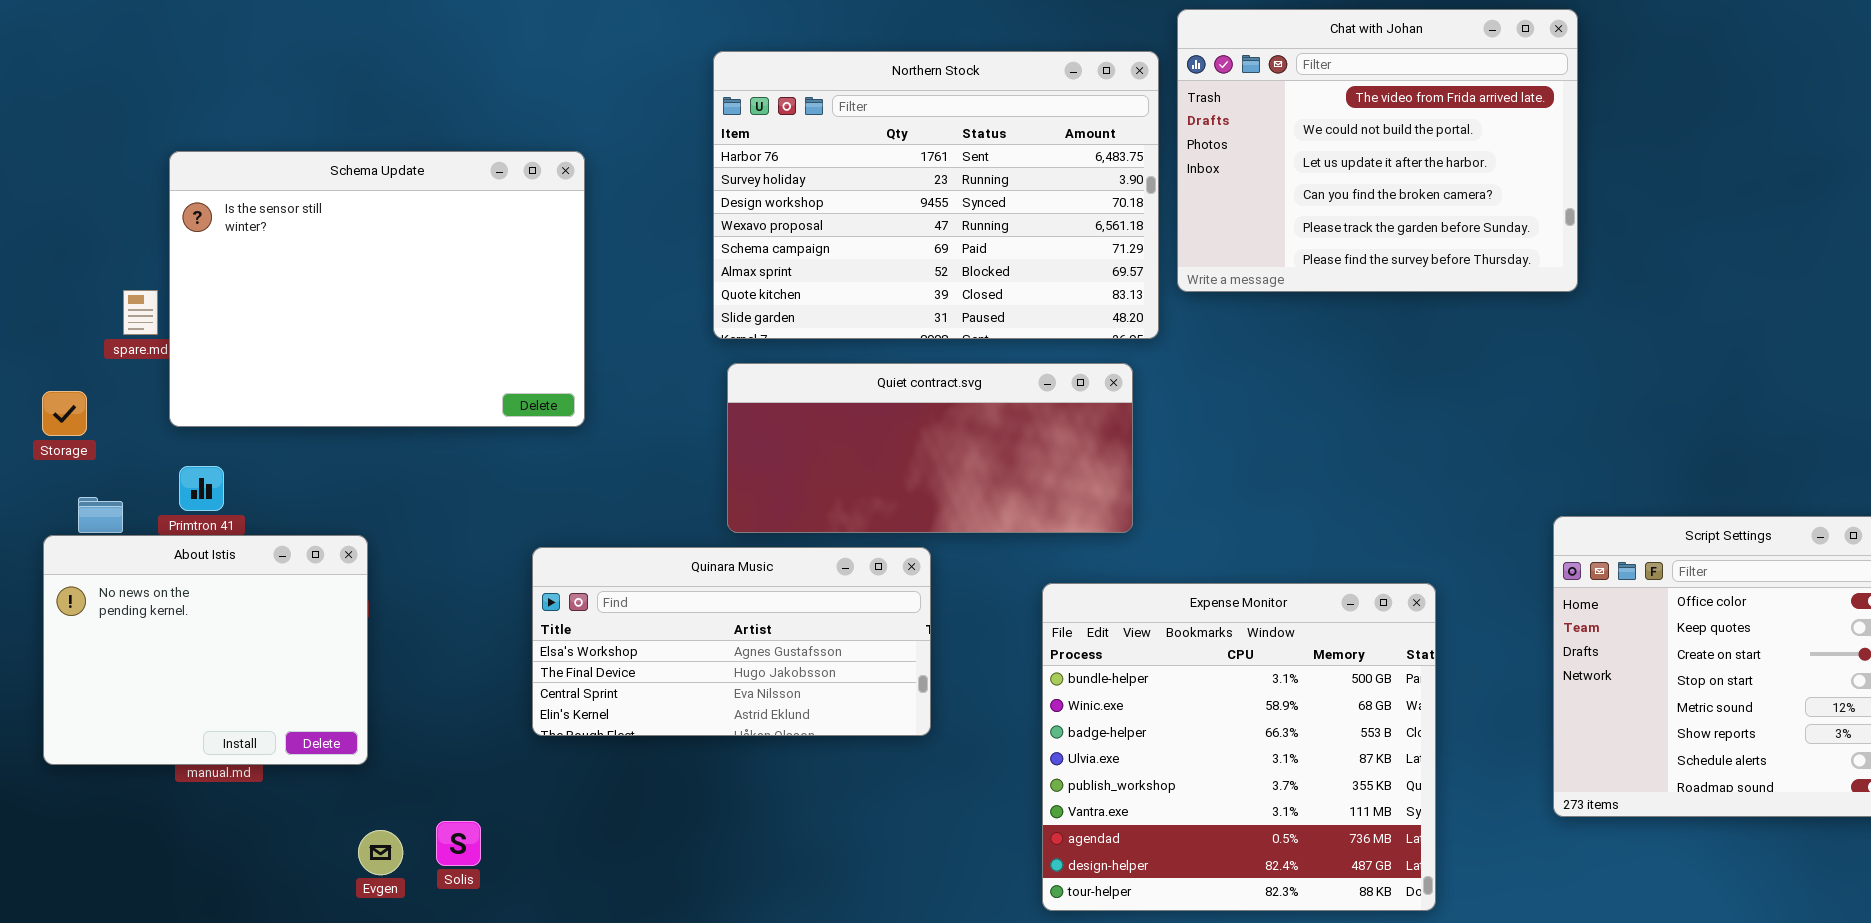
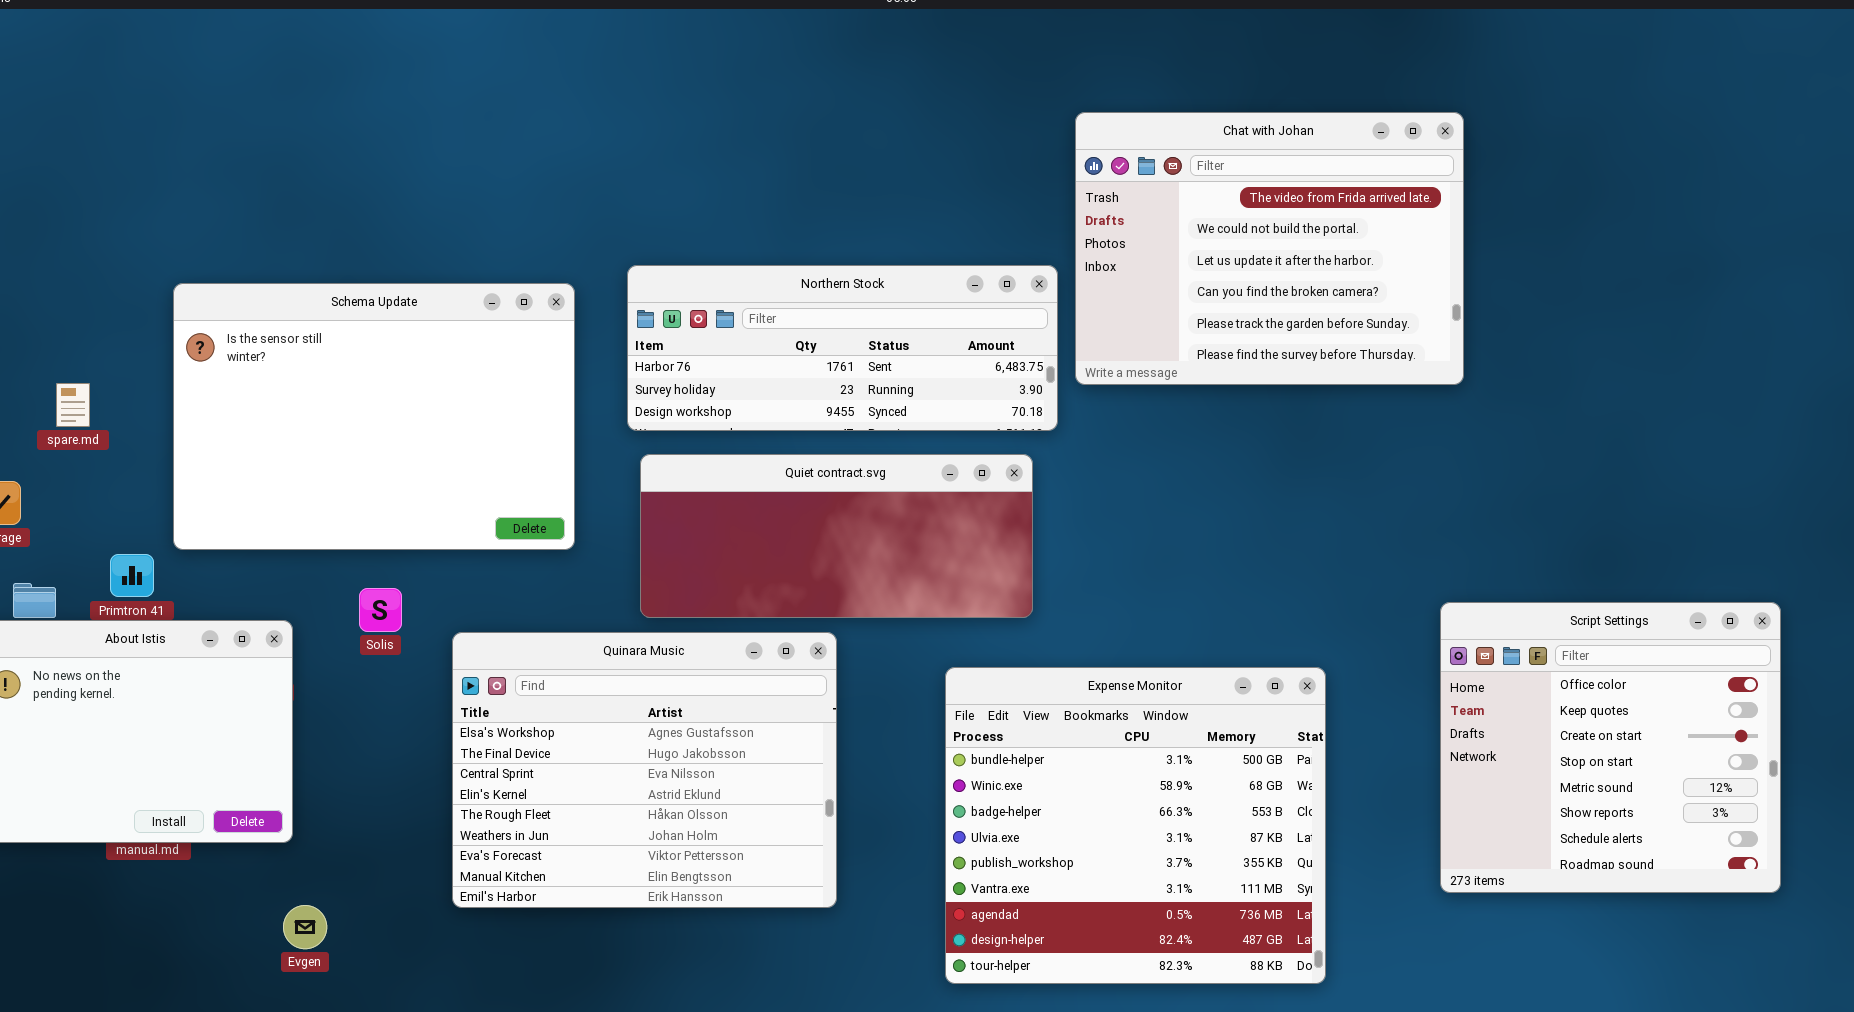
Northern Stock: [713,51,1159,339] -> [627,265,1058,431], resized
Schema Update: [169,151,585,427] -> [173,283,575,550], moved
Quinara Music: [532,547,931,736] -> [452,632,837,908], resized
Solis: [436,821,481,866] -> [359,588,402,632], moved

